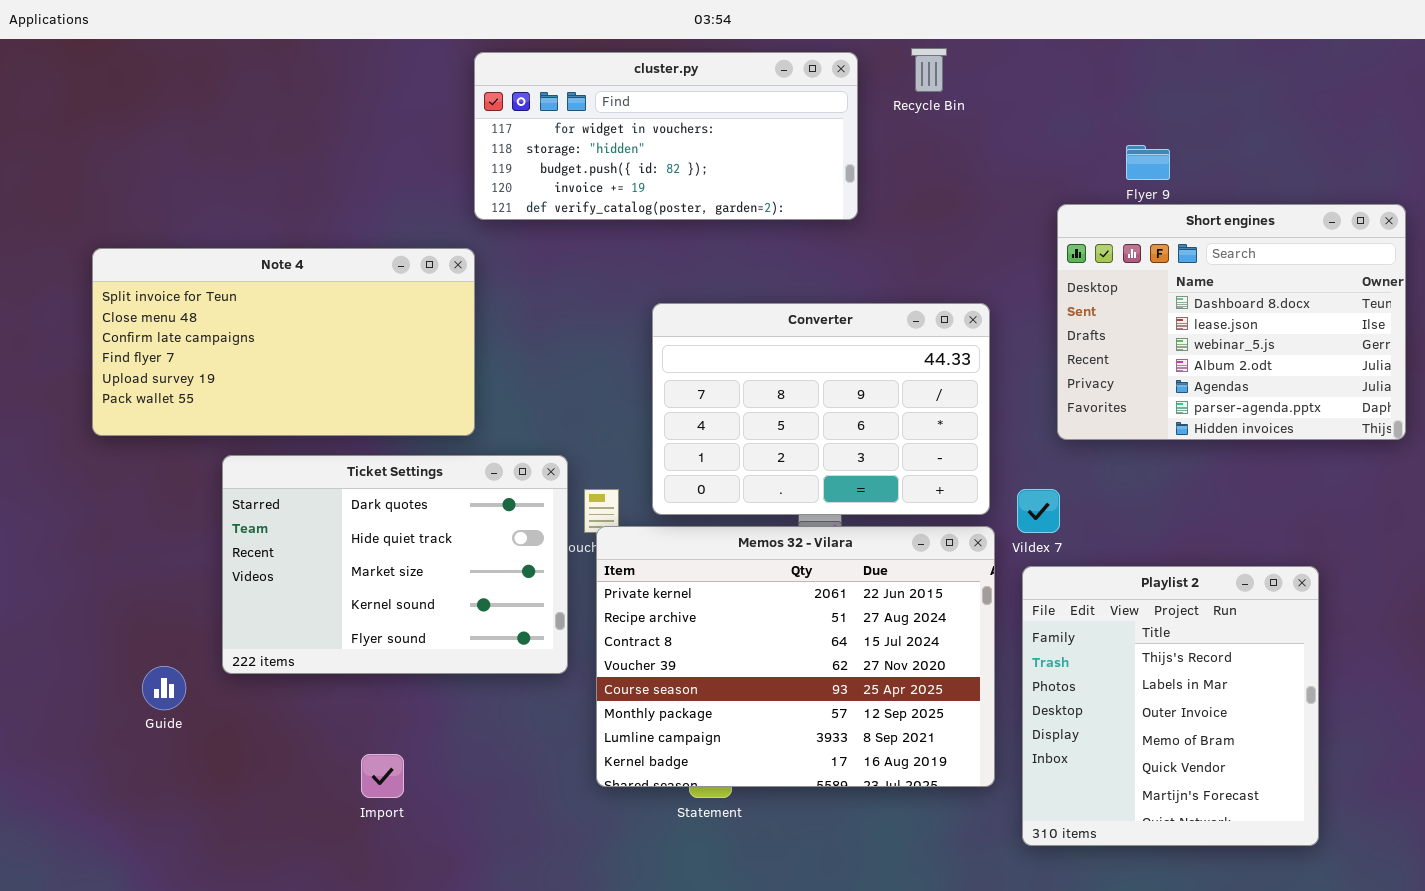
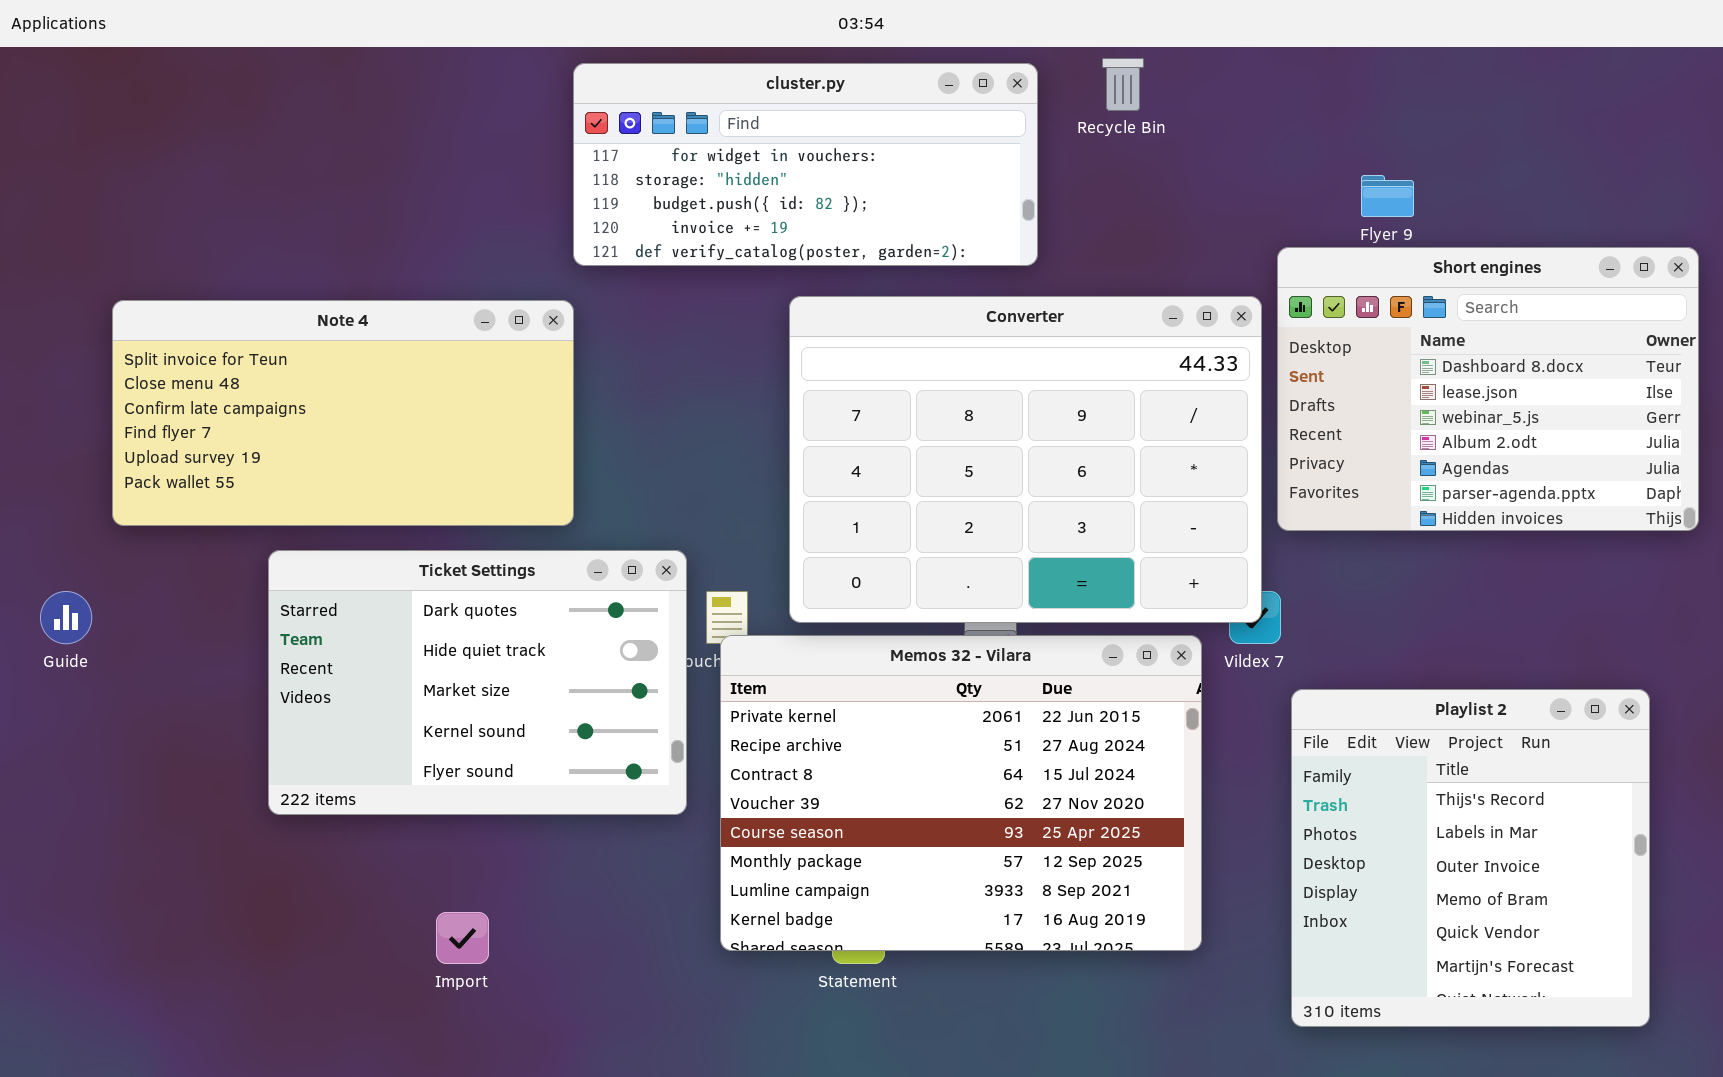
Converter: [652,303,990,515] -> [789,296,1262,623], resized
Playlist 2: [1022,566,1319,846] -> [1291,689,1650,1027], moved
Guide: [142,666,186,710] -> [40,591,92,644], moved

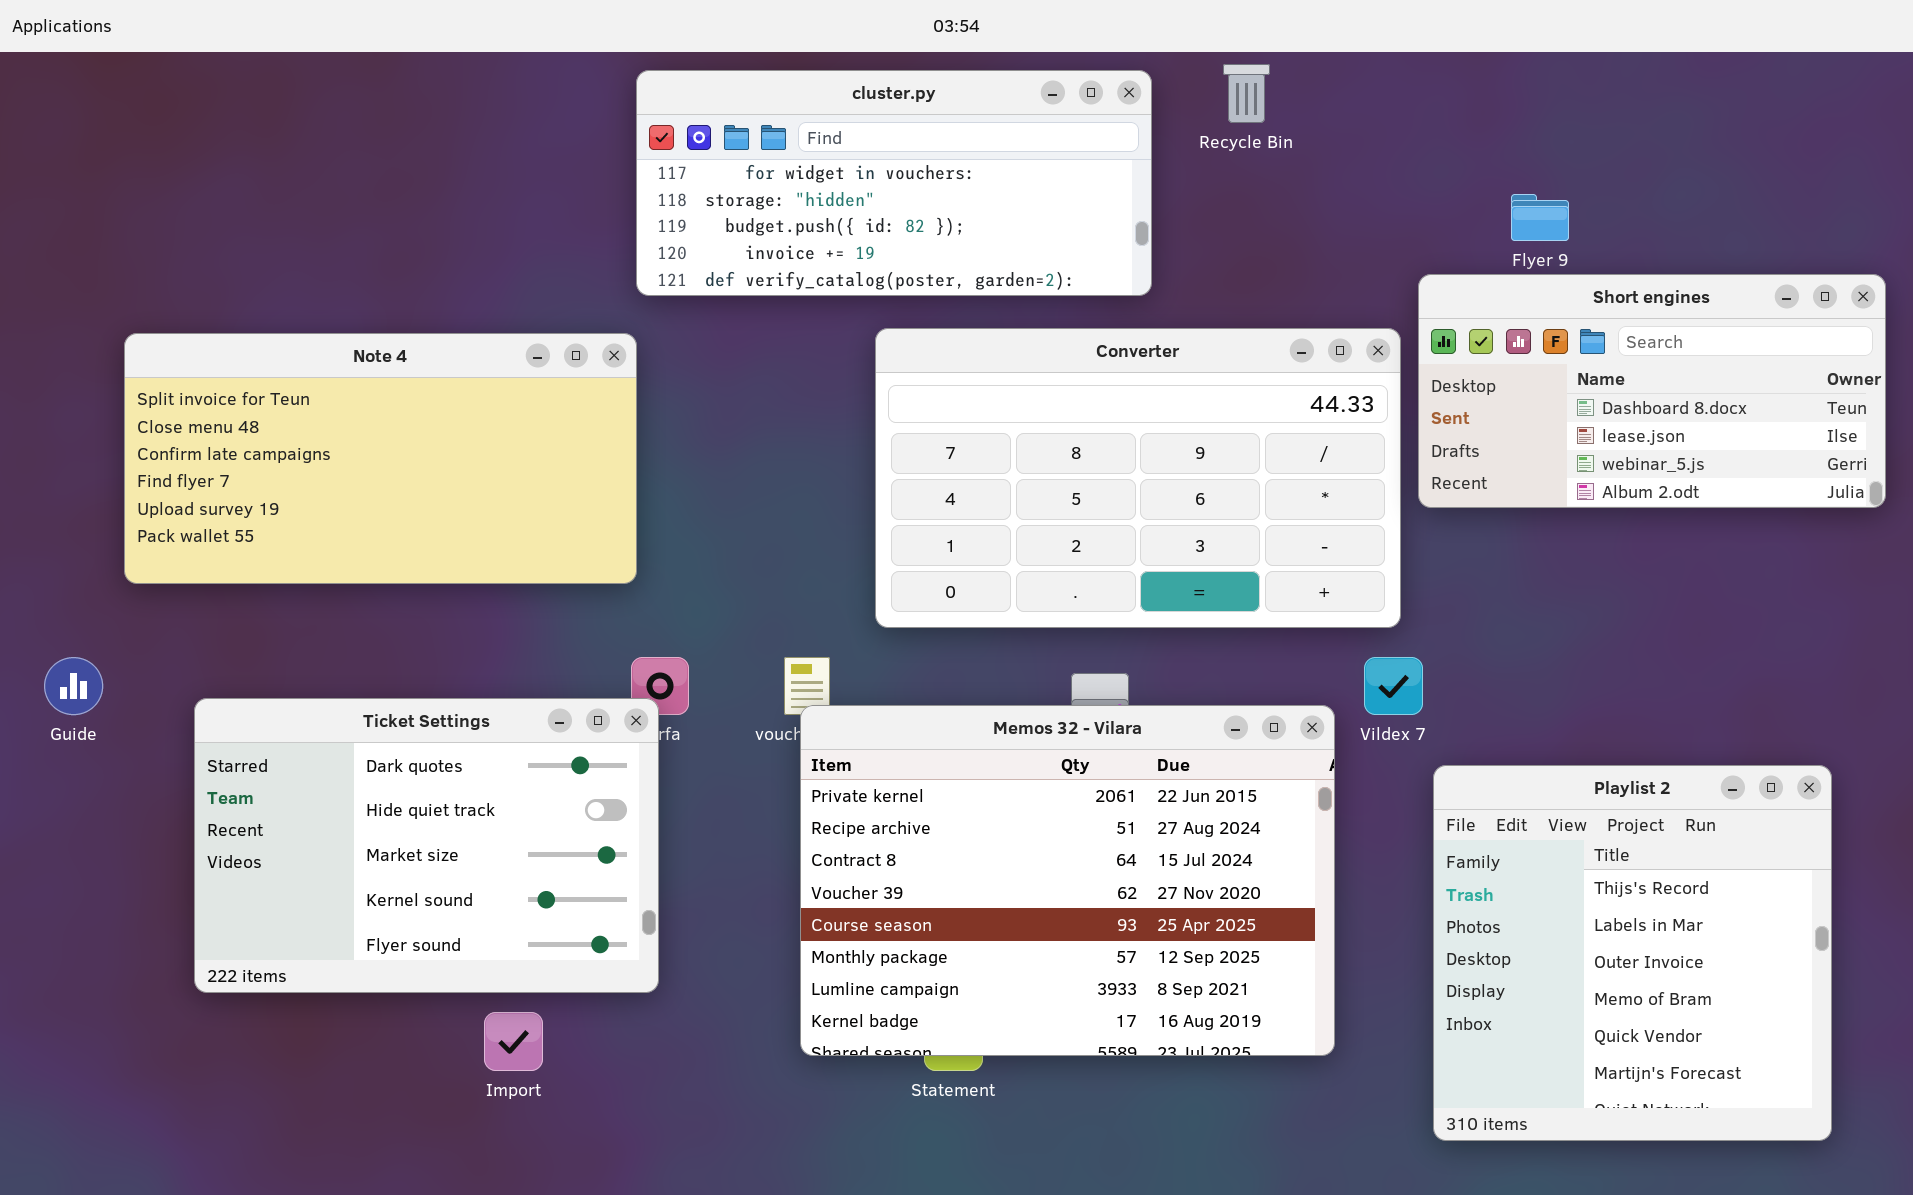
Short engines: [1277,247,1699,531] -> [1418,274,1886,508], resized
Converter: [789,296,1262,623] -> [875,328,1401,628], resized
Ticket Settings: [268,550,687,815] -> [194,698,659,993], moved

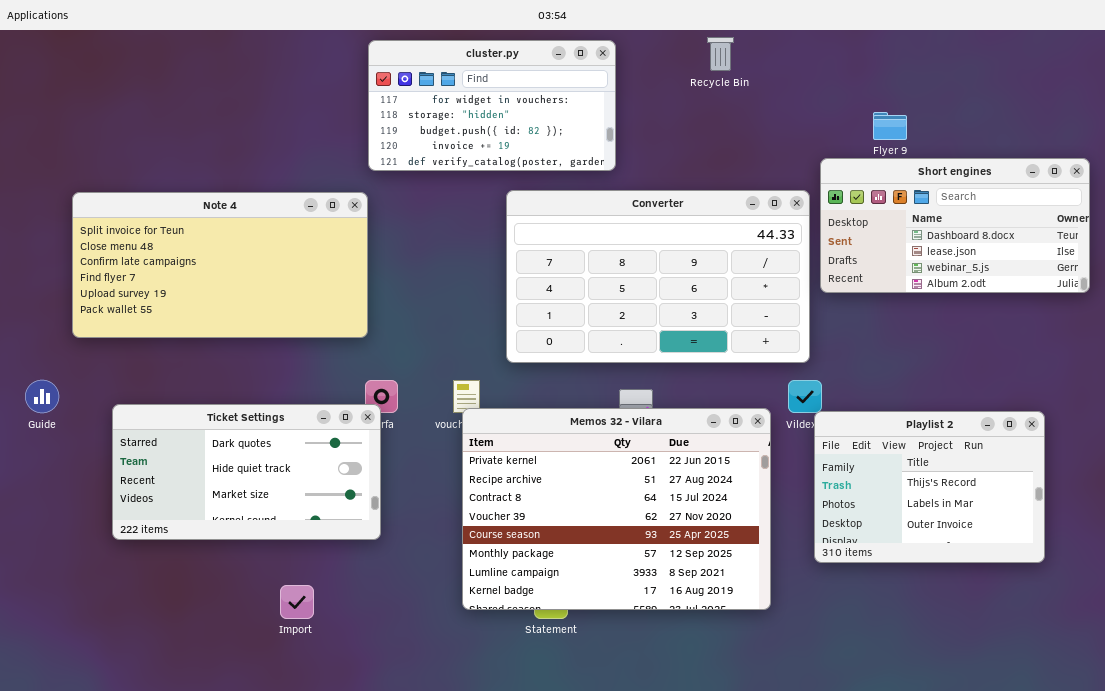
cluster.py: [636,70,1152,296] -> [368,40,616,171], resized
Ticket Settings: [194,698,659,993] -> [112,404,381,540], resized
Playlist 2: [1433,765,1832,1141] -> [814,411,1045,563], moved, resized

